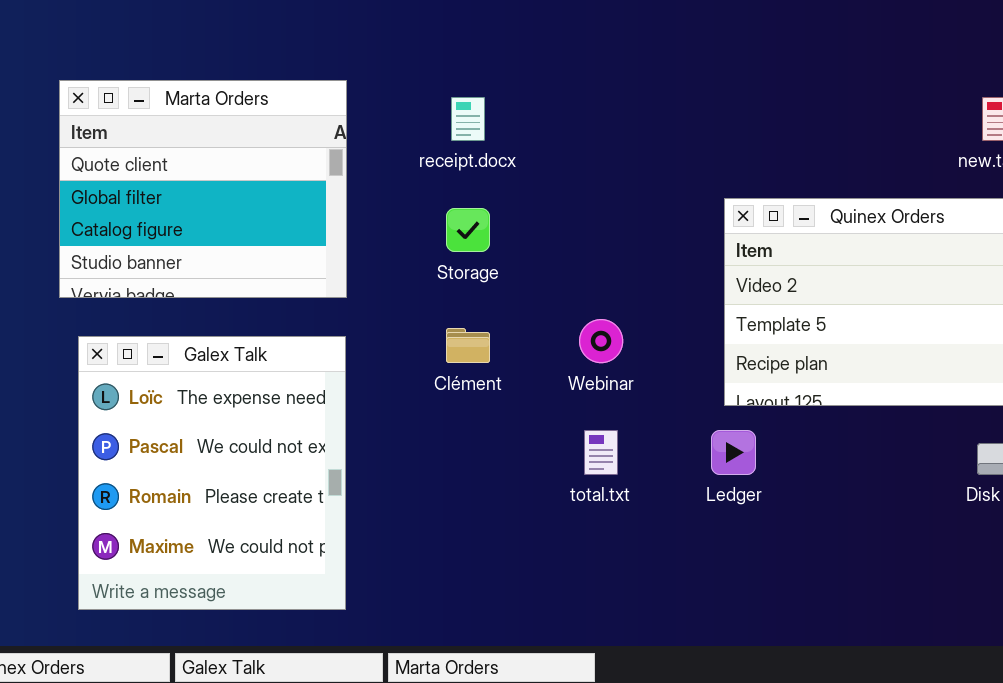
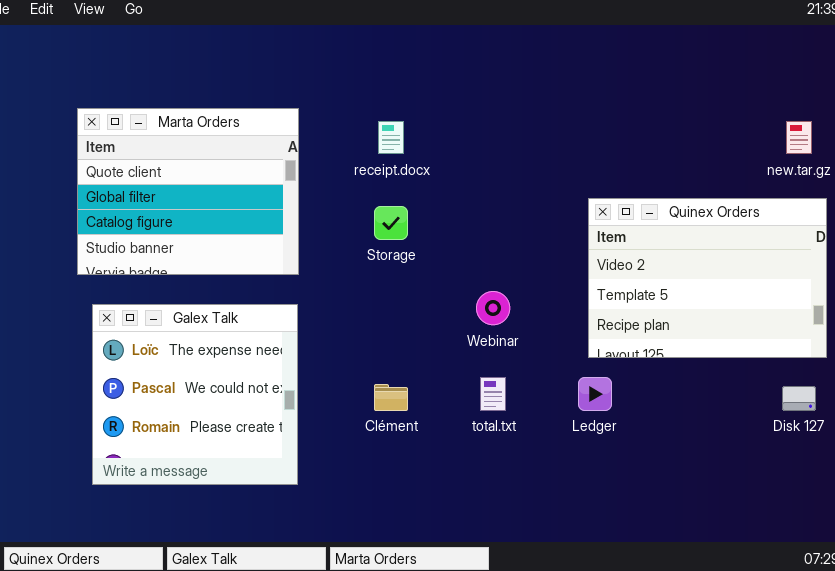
Clément: [446,328,490,363] -> [374,384,408,411], moved
Galex Talk: [78,336,346,610] -> [92,304,298,485], resized

